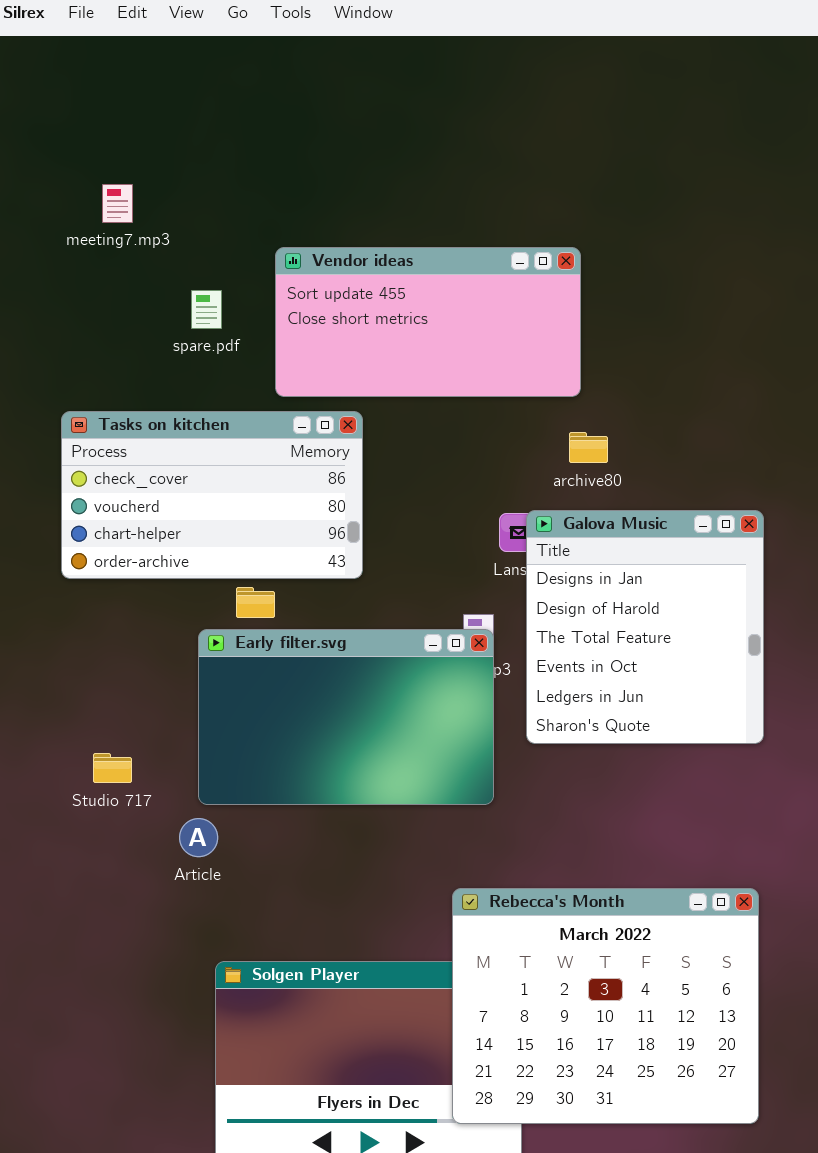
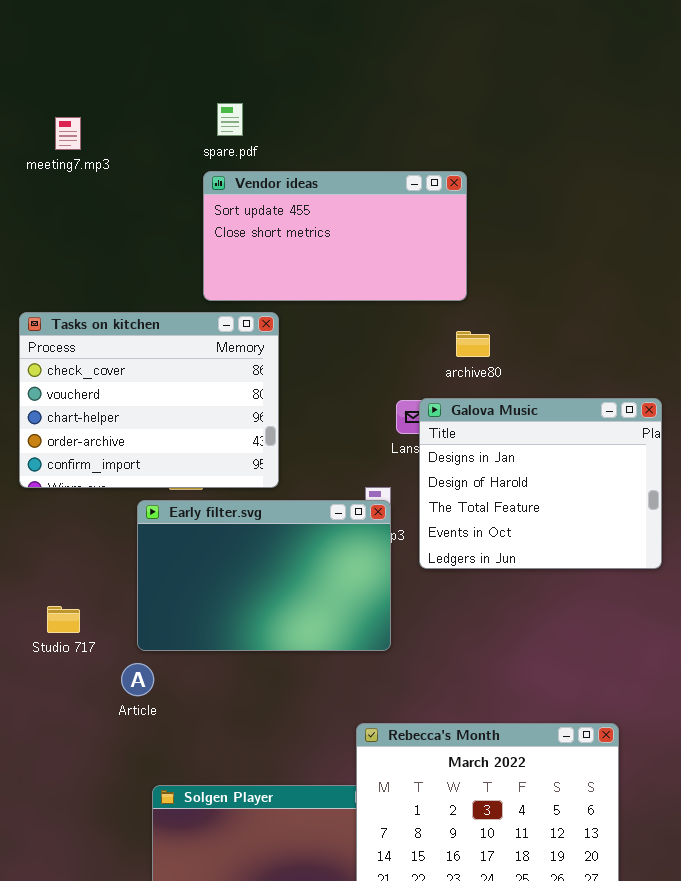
spare.pdf: [191,290,222,329] -> [217,103,243,136], moved
Tasks on kitchen: [61,411,363,579] -> [19,312,279,488], resized
Galova Music: [526,510,764,744] -> [419,398,662,569], resized

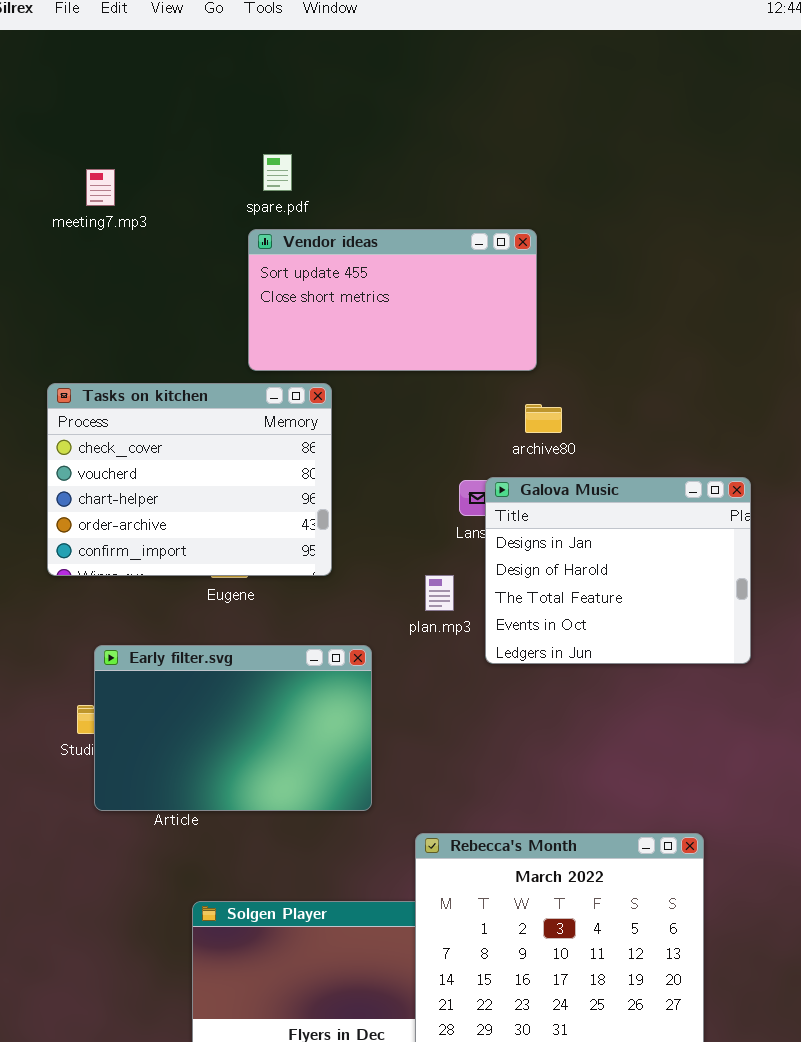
Early filter.svg: [137,500,391,651] -> [94,645,372,811], moved

